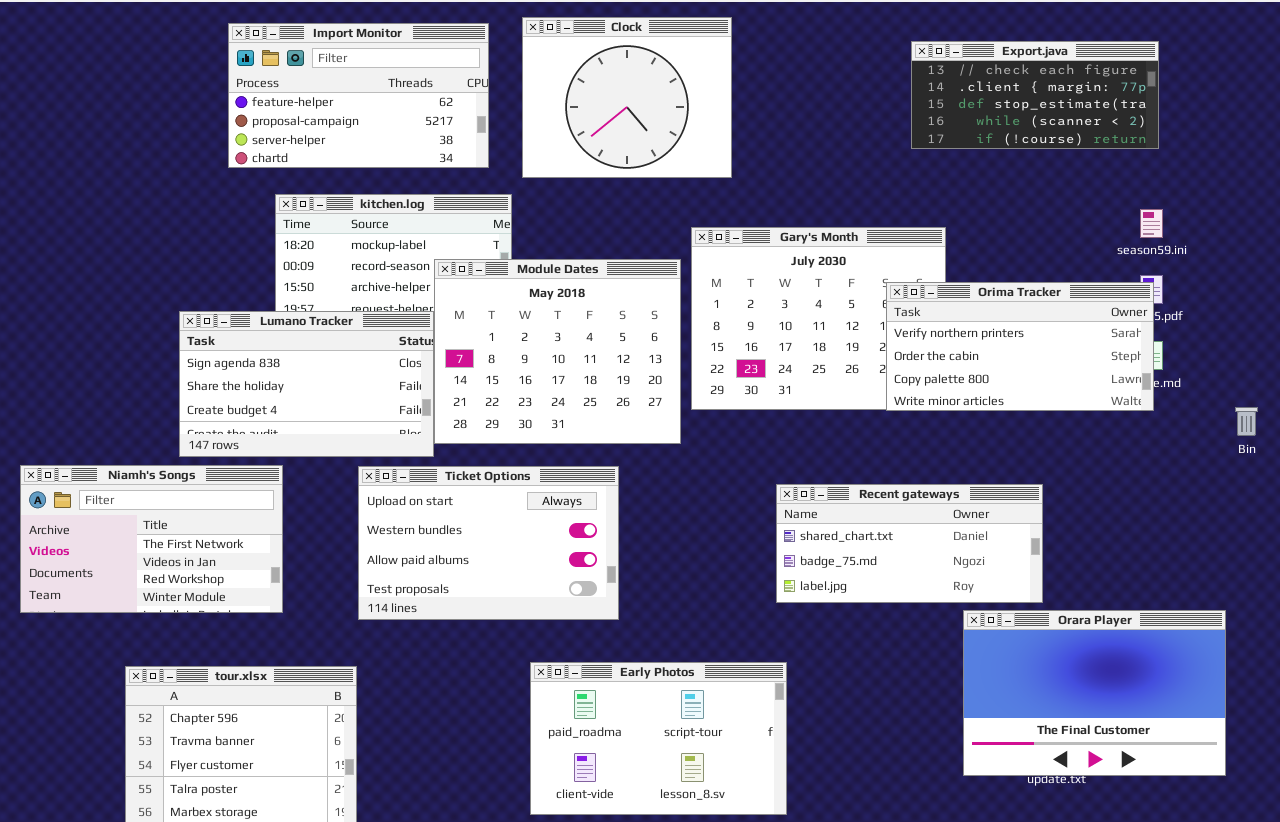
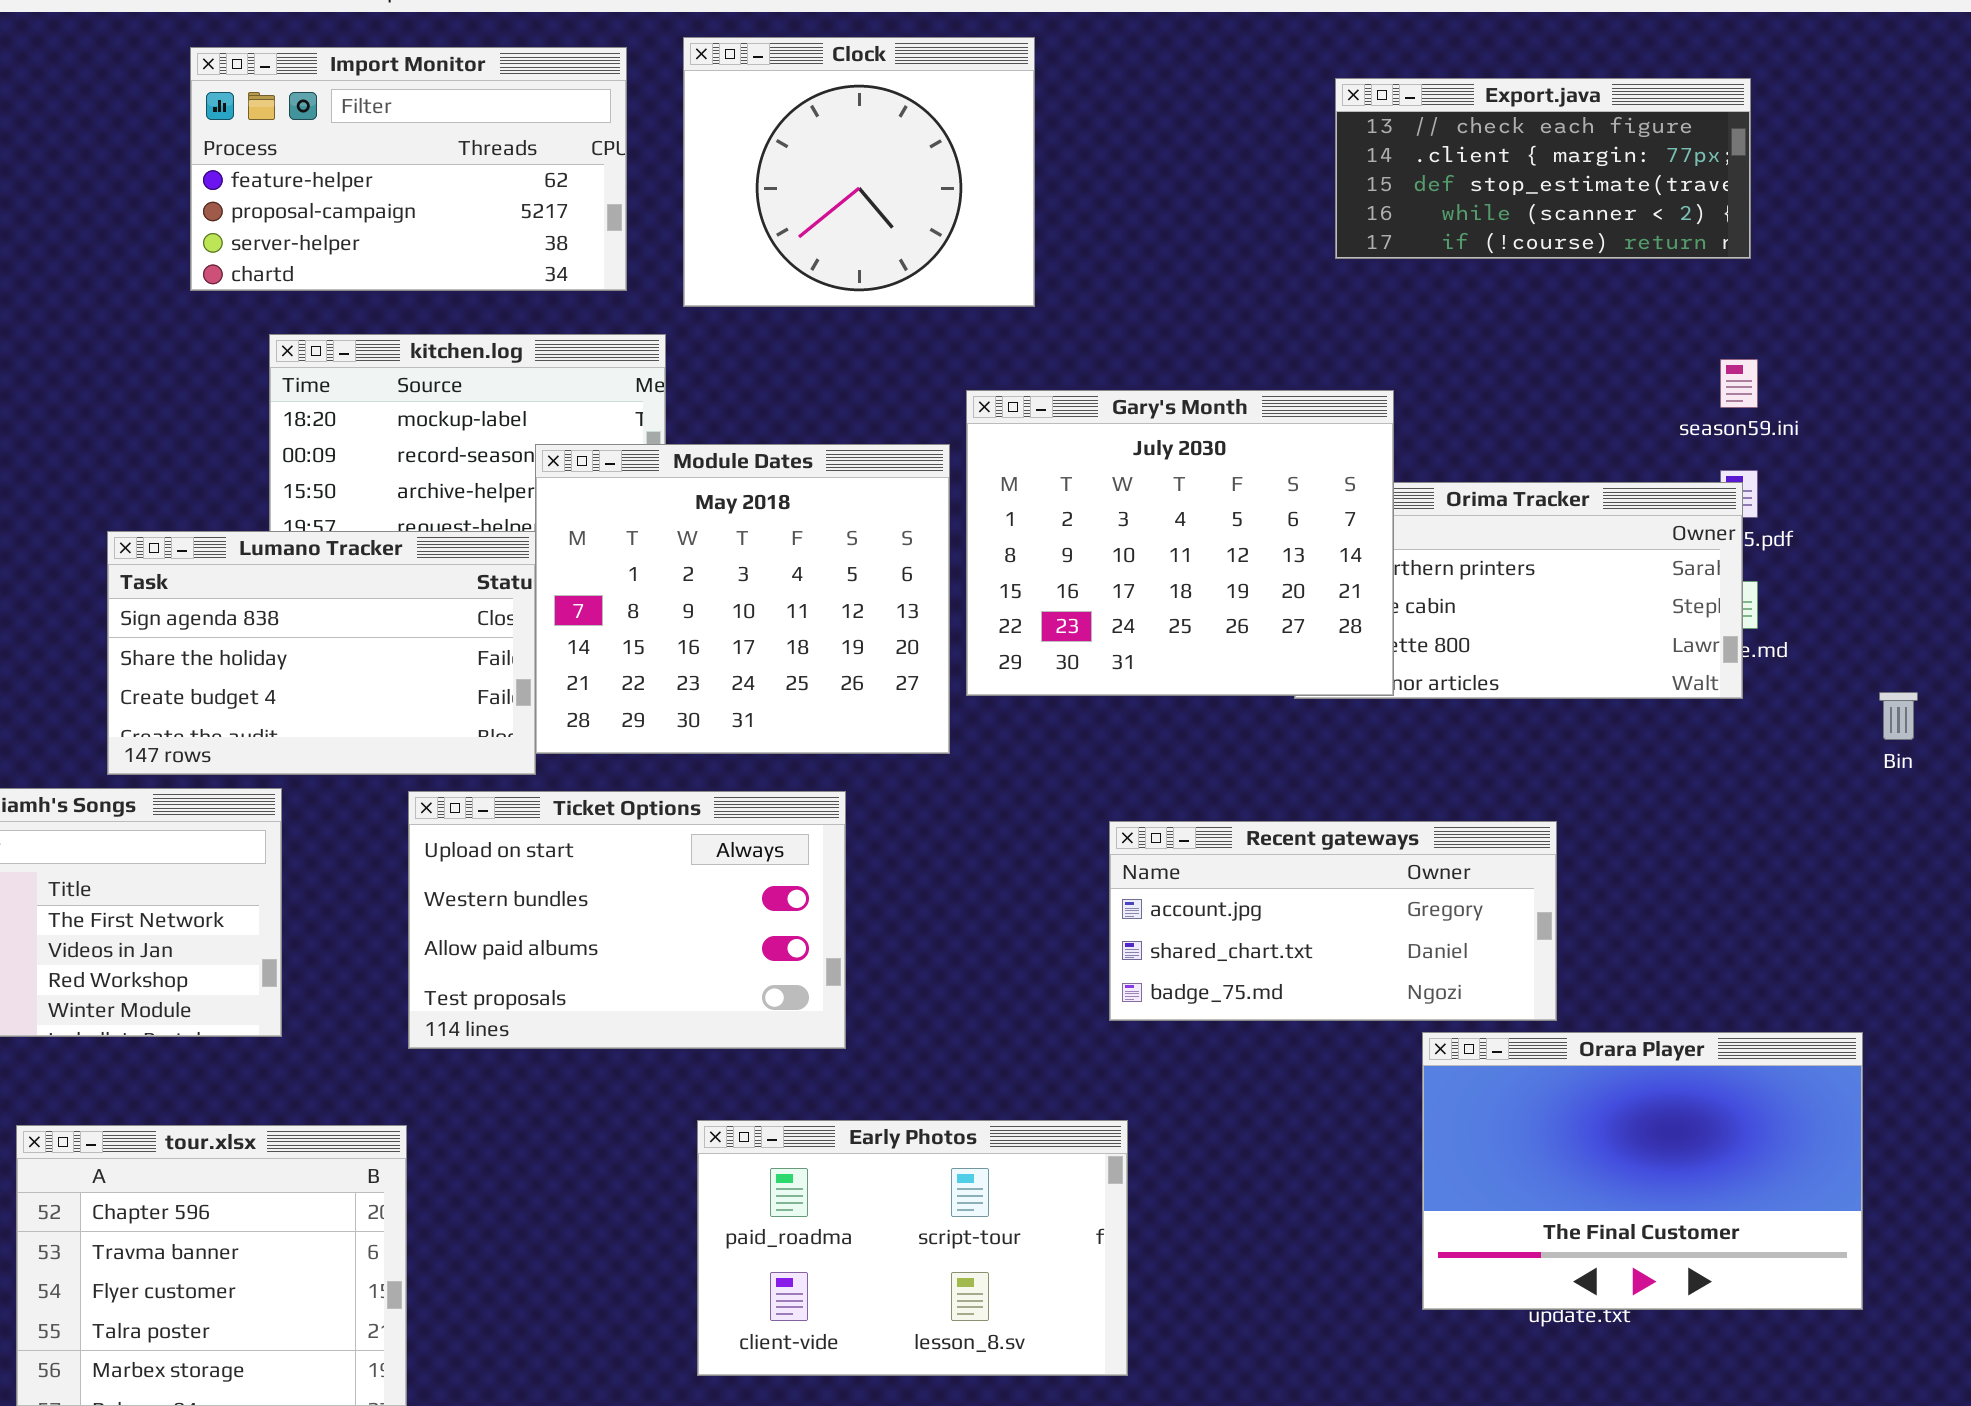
Gary's Month: [691,227,946,410] -> [966,390,1394,696], raised
Recent gateways: [776,484,1043,603] -> [1109,821,1557,1021], scrolled up 1 row

